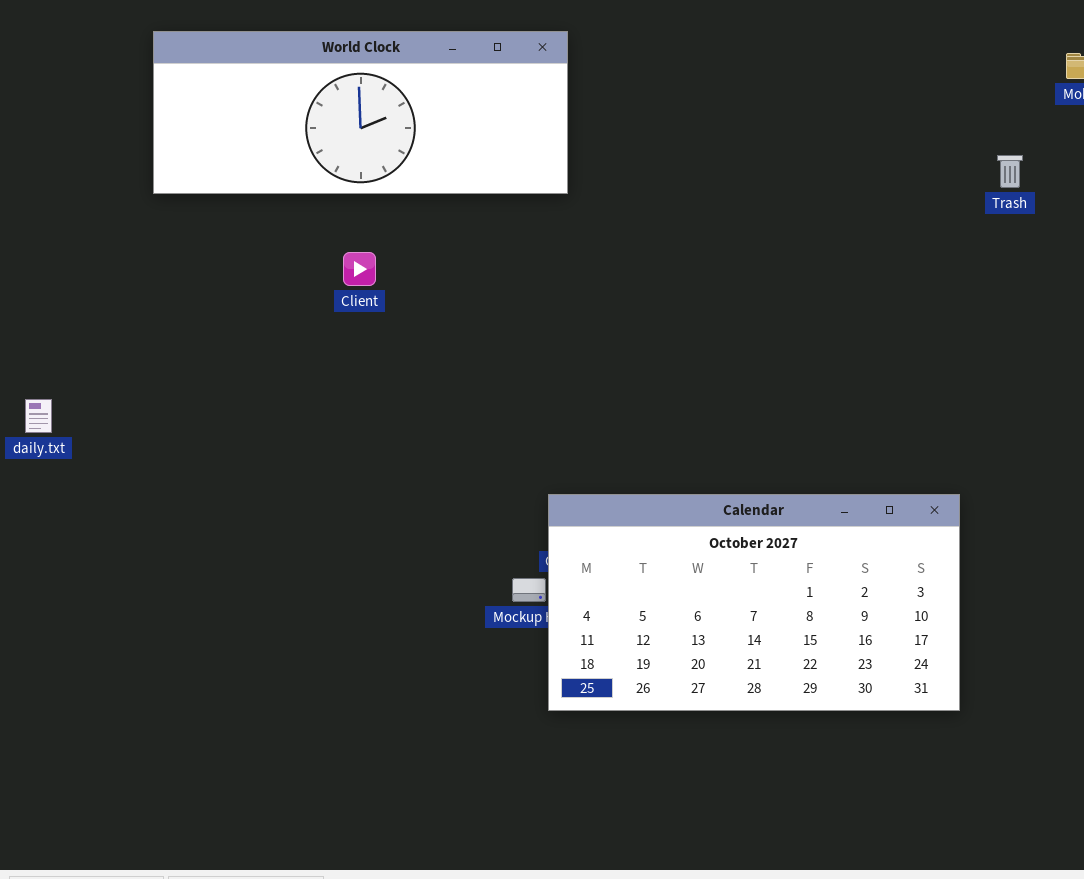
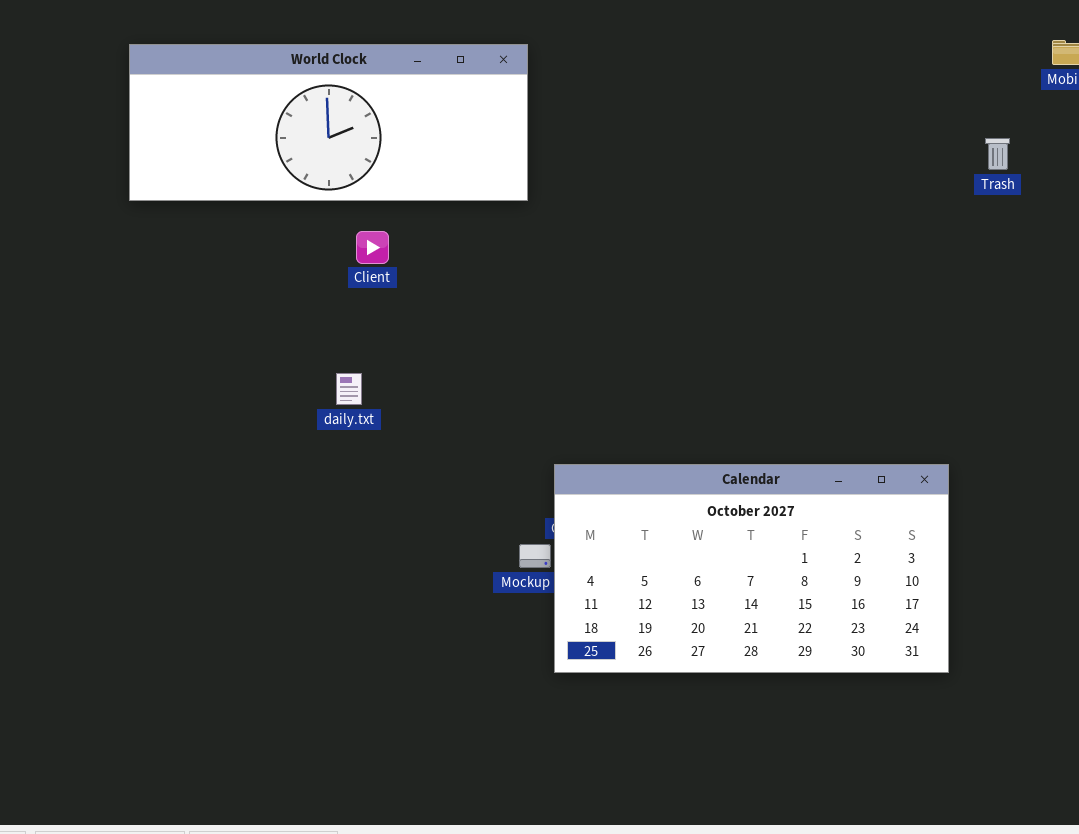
World Clock: [153,31,568,194] -> [129,44,528,201], moved
daily.txt: [25,399,52,433] -> [336,373,362,405], moved

